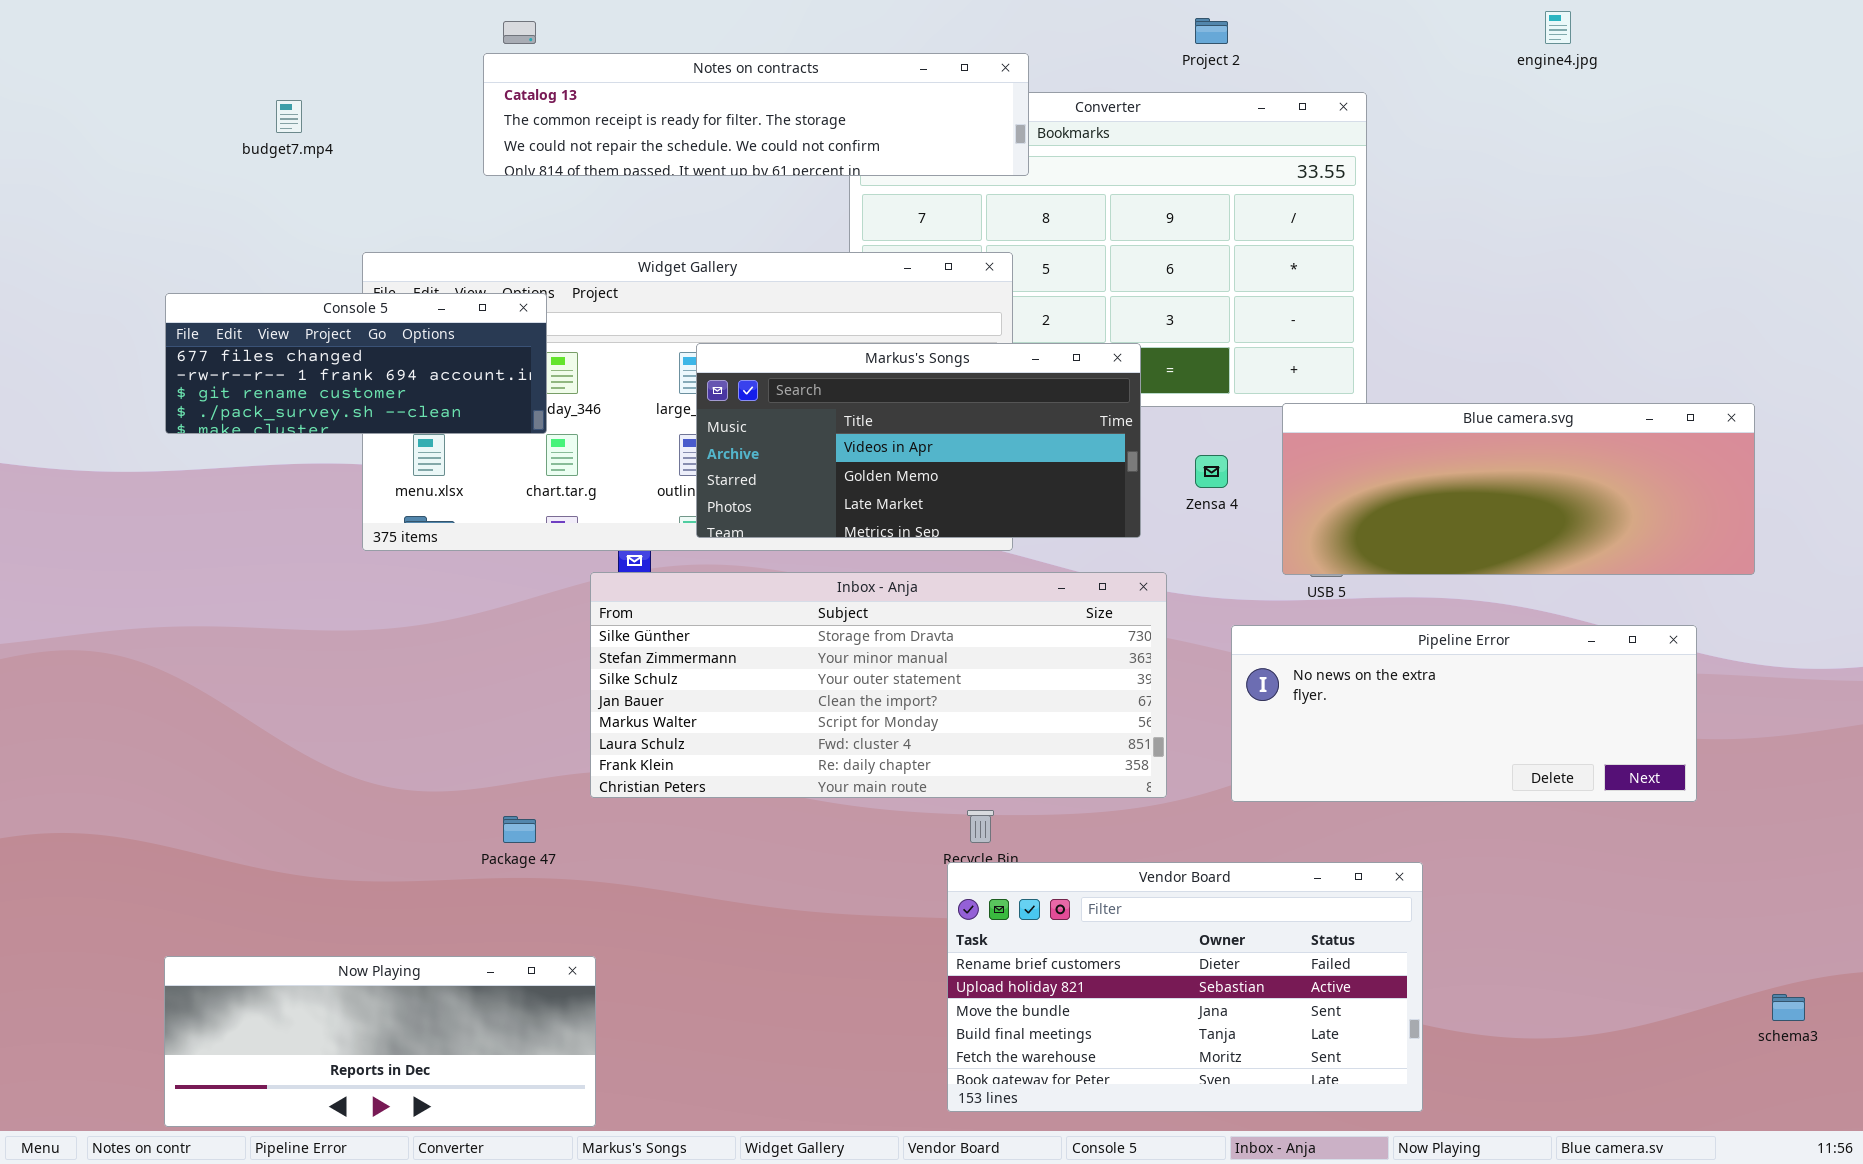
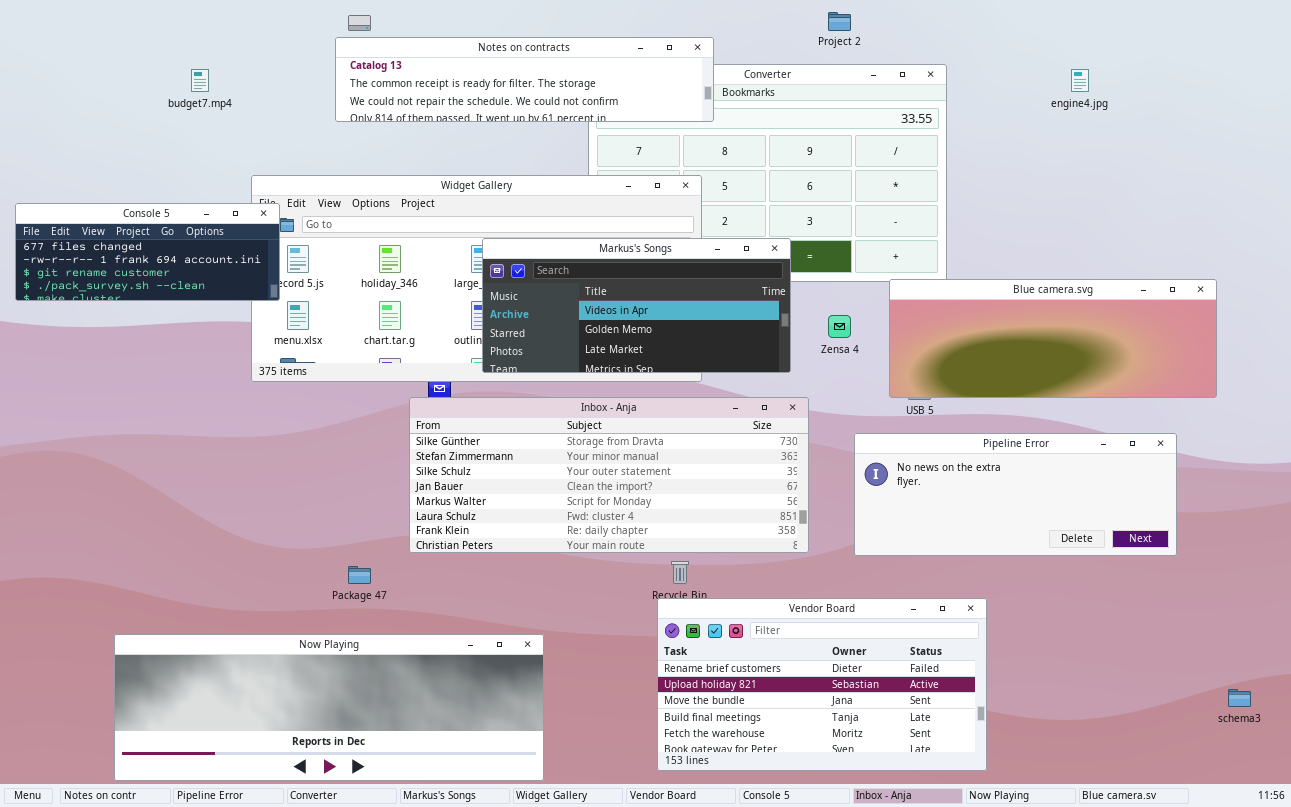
engine4.jpg: [1545,11,1571,44] -> [1071,69,1089,92], moved
Console 5: [165,293,547,434] -> [15,203,280,301], moved
Now Playing: [164,956,596,1127] -> [114,634,544,781], resized

